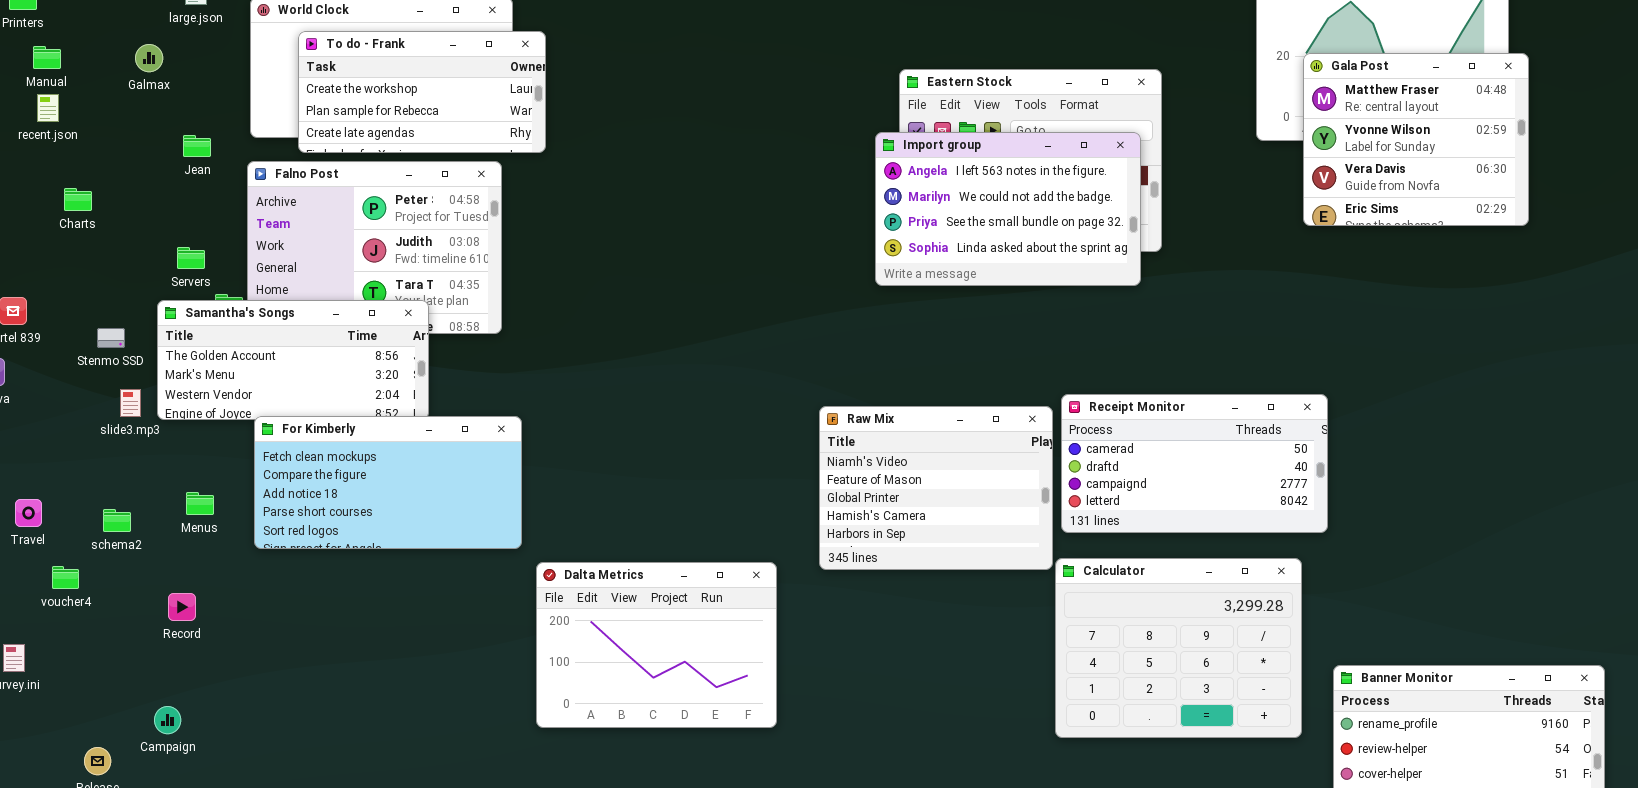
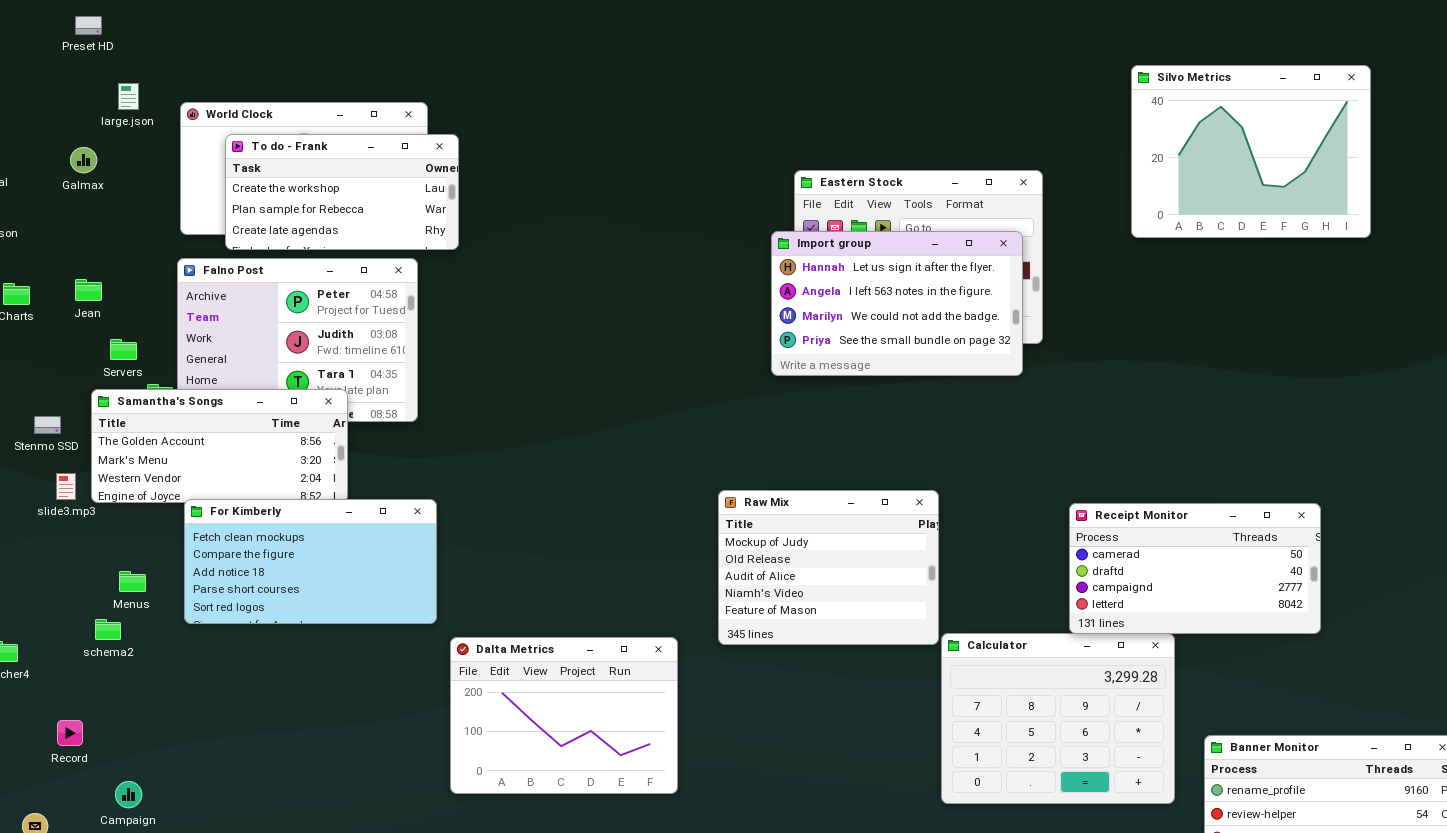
Gala Post: [1303,53,1529,226] -> none, closed
Import group: [875,132,1141,286] -> [771,231,1023,376], scrolled up 1 row
Jean: [183,135,211,157] -> [75,279,102,301], moved
Receipt Monitor: [1061,394,1328,533] -> [1069,503,1321,634], moved
Raw Mix: [819,406,1053,570] -> [718,490,939,645], scrolled up 3 rows
schema2: [103,509,131,532] -> [95,619,121,640], moved
Record: [168,593,196,621] -> [57,720,83,746], moved
Campaign: [154,706,181,734] -> [115,781,142,808], moved

